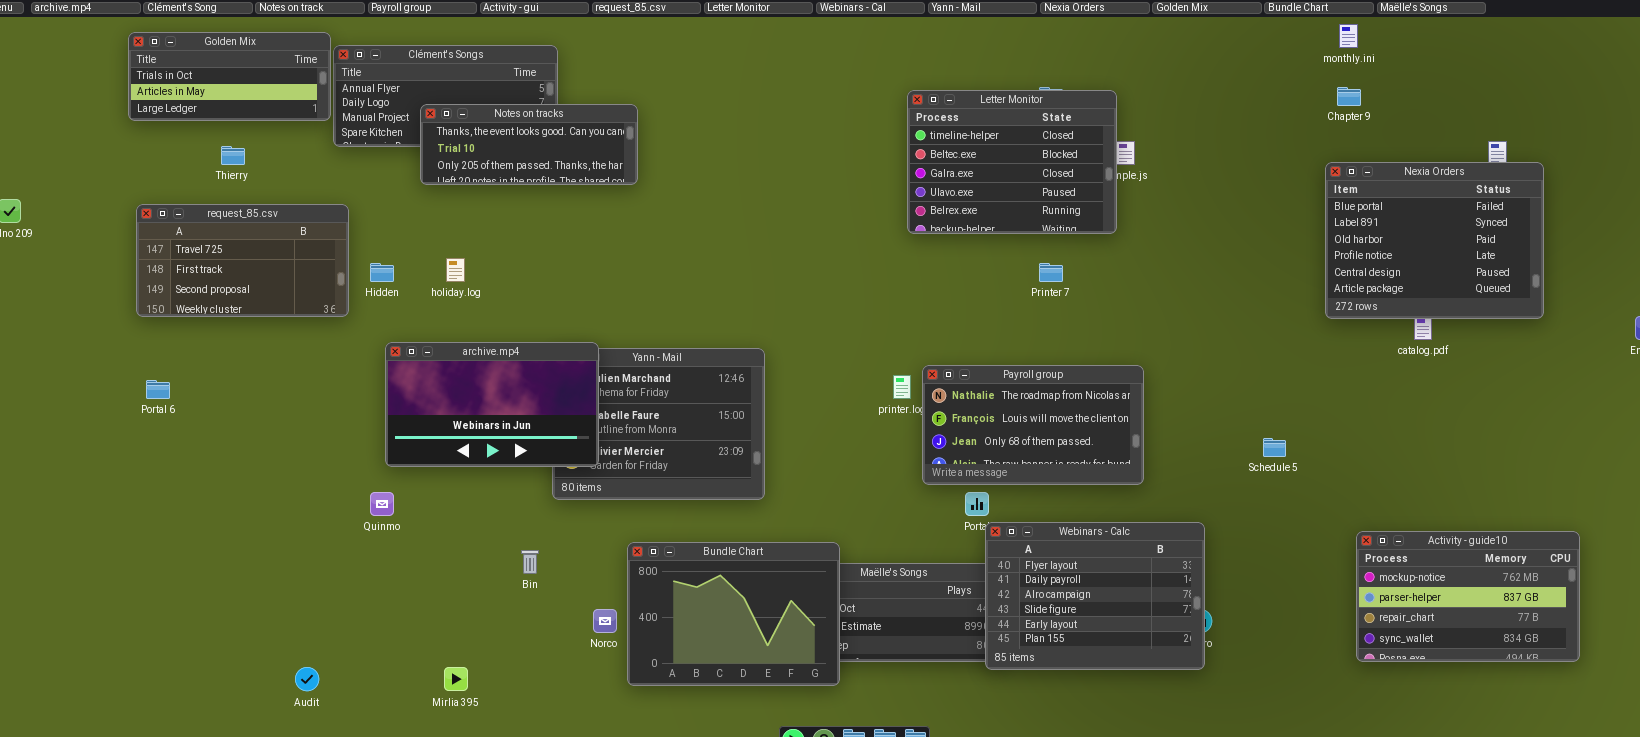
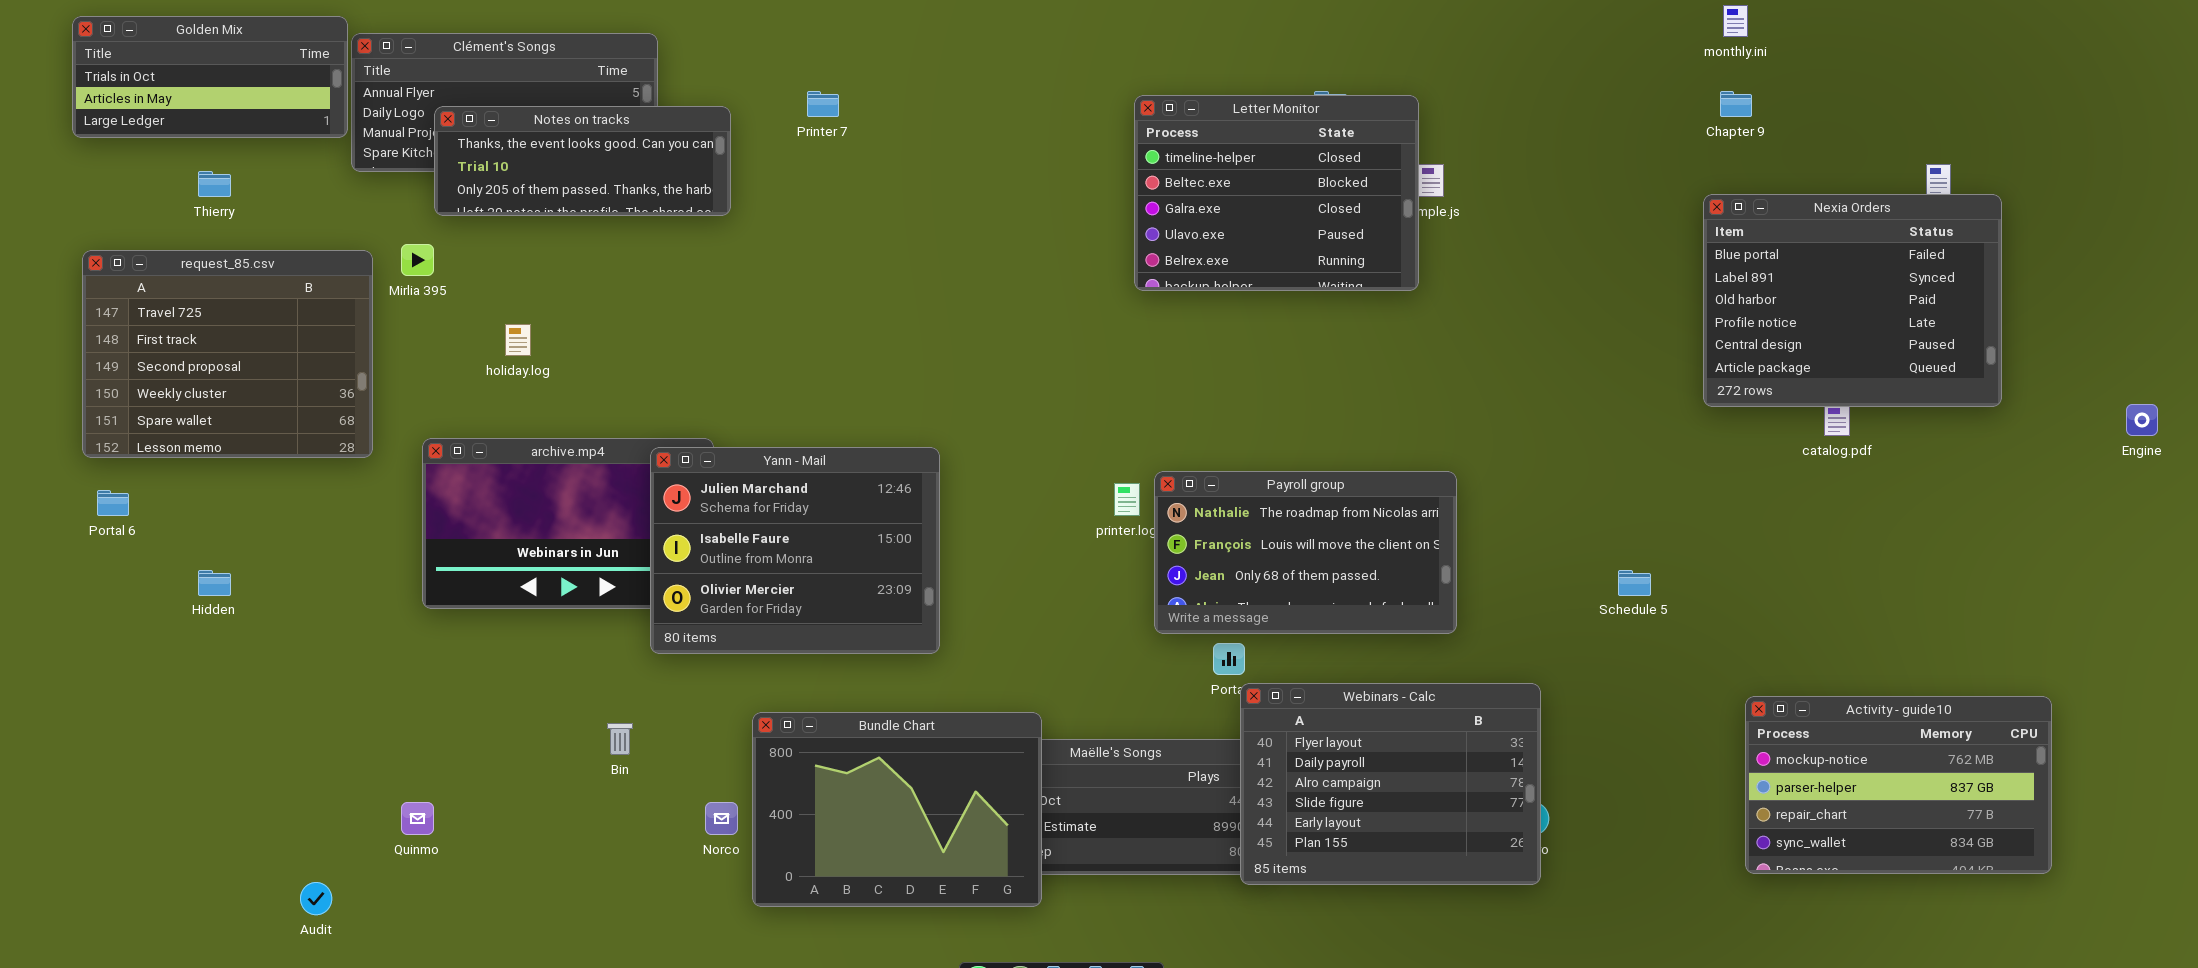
Notes on tracks: [420,104,638,185] -> [434,106,731,216], moved
request_85.csv: [136,204,349,317] -> [82,250,373,458], resized
Hidden: [370,263,394,282] -> [198,570,231,596], moved
Printer 7: [1039,263,1063,282] -> [807,91,839,117], moved
Yann - Mail: [552,348,765,500] -> [650,447,940,654], raised
Quinmo: [370,492,394,516] -> [401,802,434,835], moved
Mirlia 395: [444,667,468,691] -> [401,244,434,276], moved

